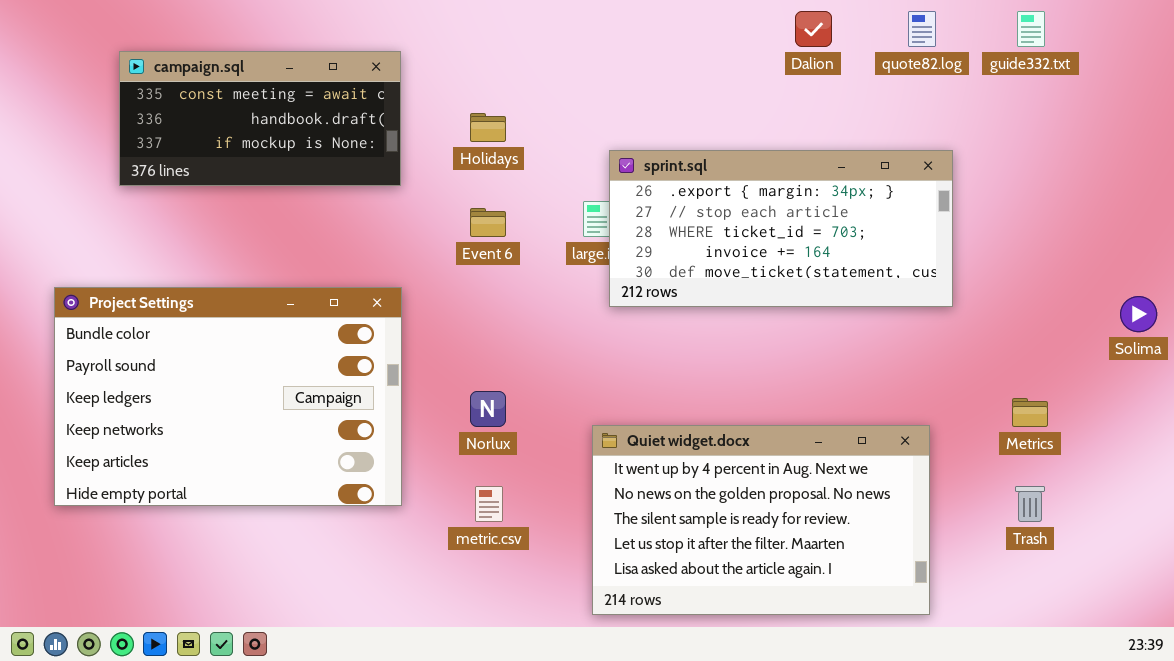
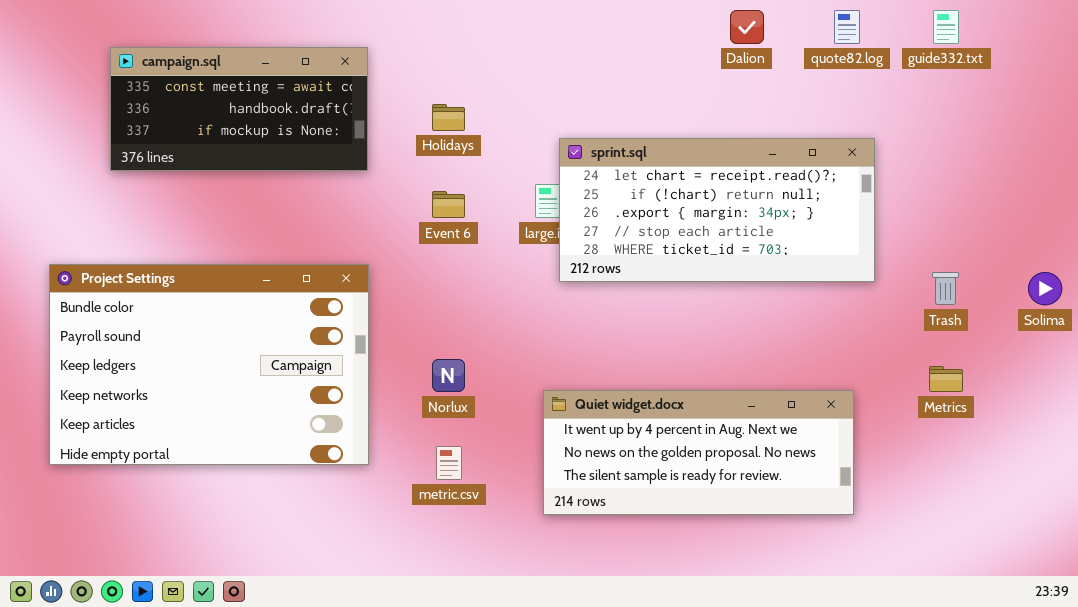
sprint.sql: [609,150,953,307] -> [559,138,875,282], scrolled up 2 rows
Quiet widget.docx: [592,425,930,615] -> [543,390,854,515], resized
Trash: [1015,486,1045,522] -> [932,272,959,305], moved

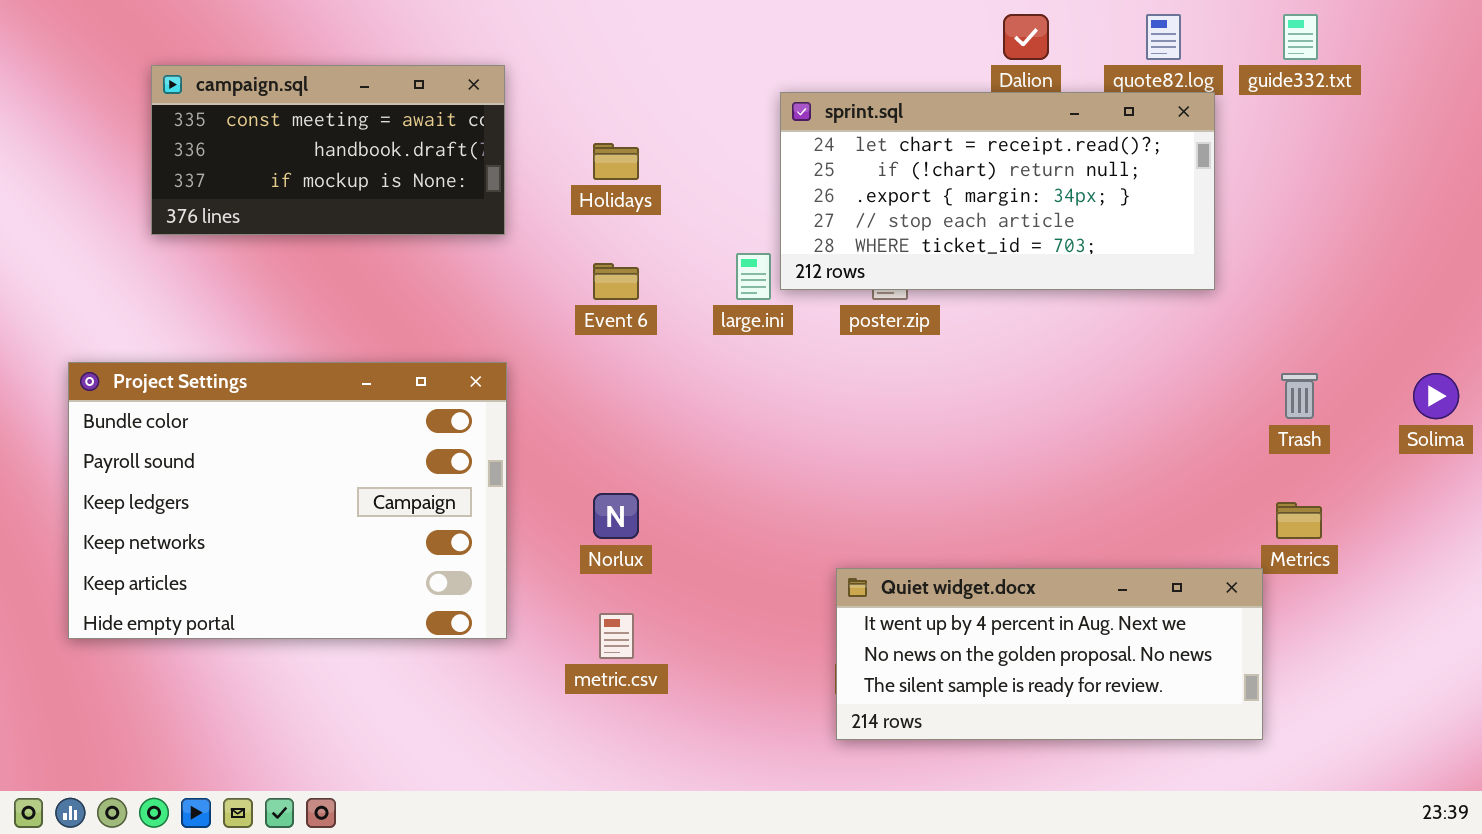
sprint.sql: [559,138,875,282] -> [780,92,1215,290], moved
Quiet widget.docx: [543,390,854,515] -> [836,568,1263,740], moved

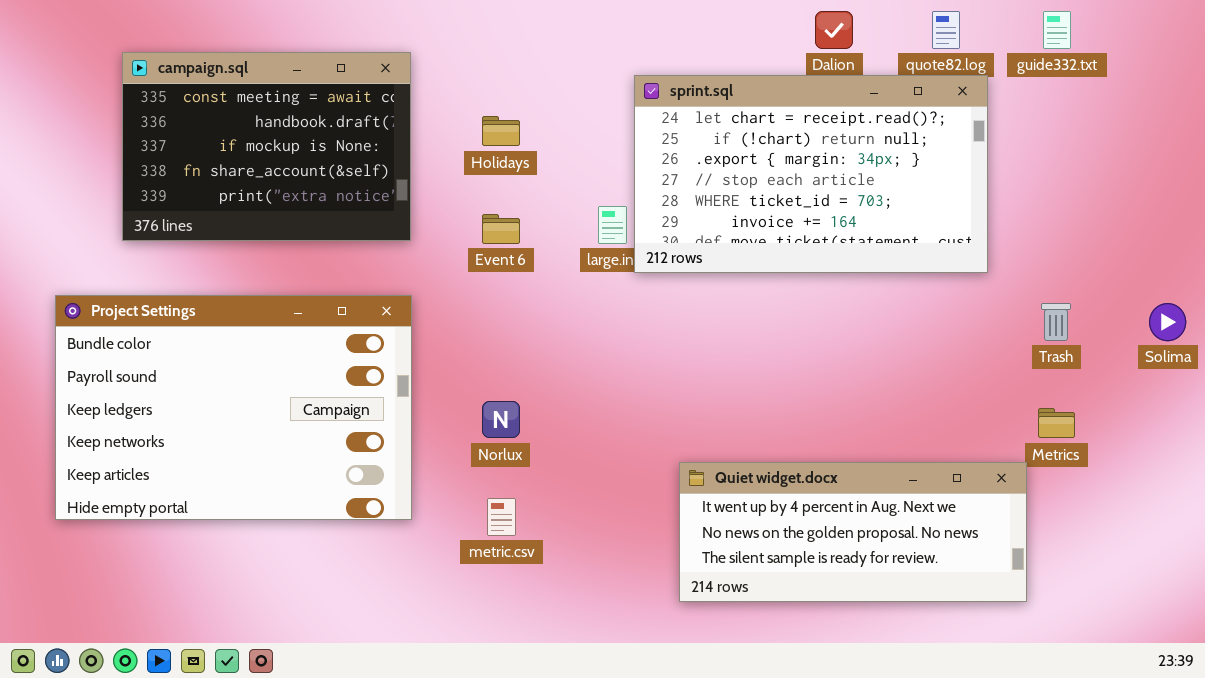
campaign.sql: [151,65,505,235] -> [122,52,411,241], resized
sprint.sql: [780,92,1215,290] -> [634,75,988,273], resized

